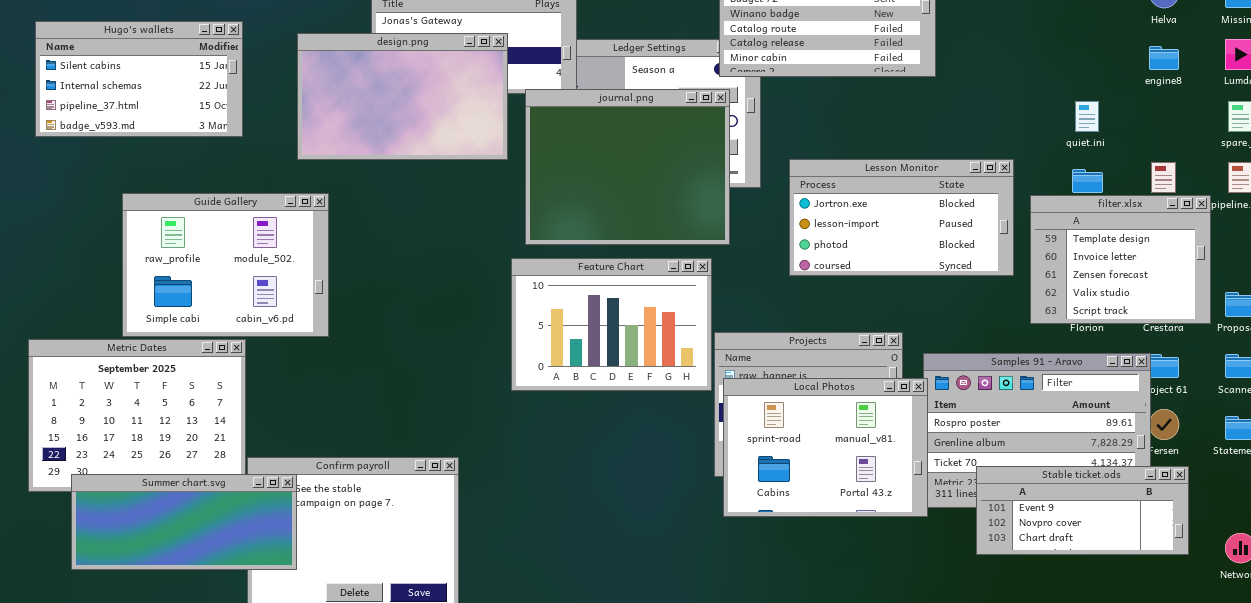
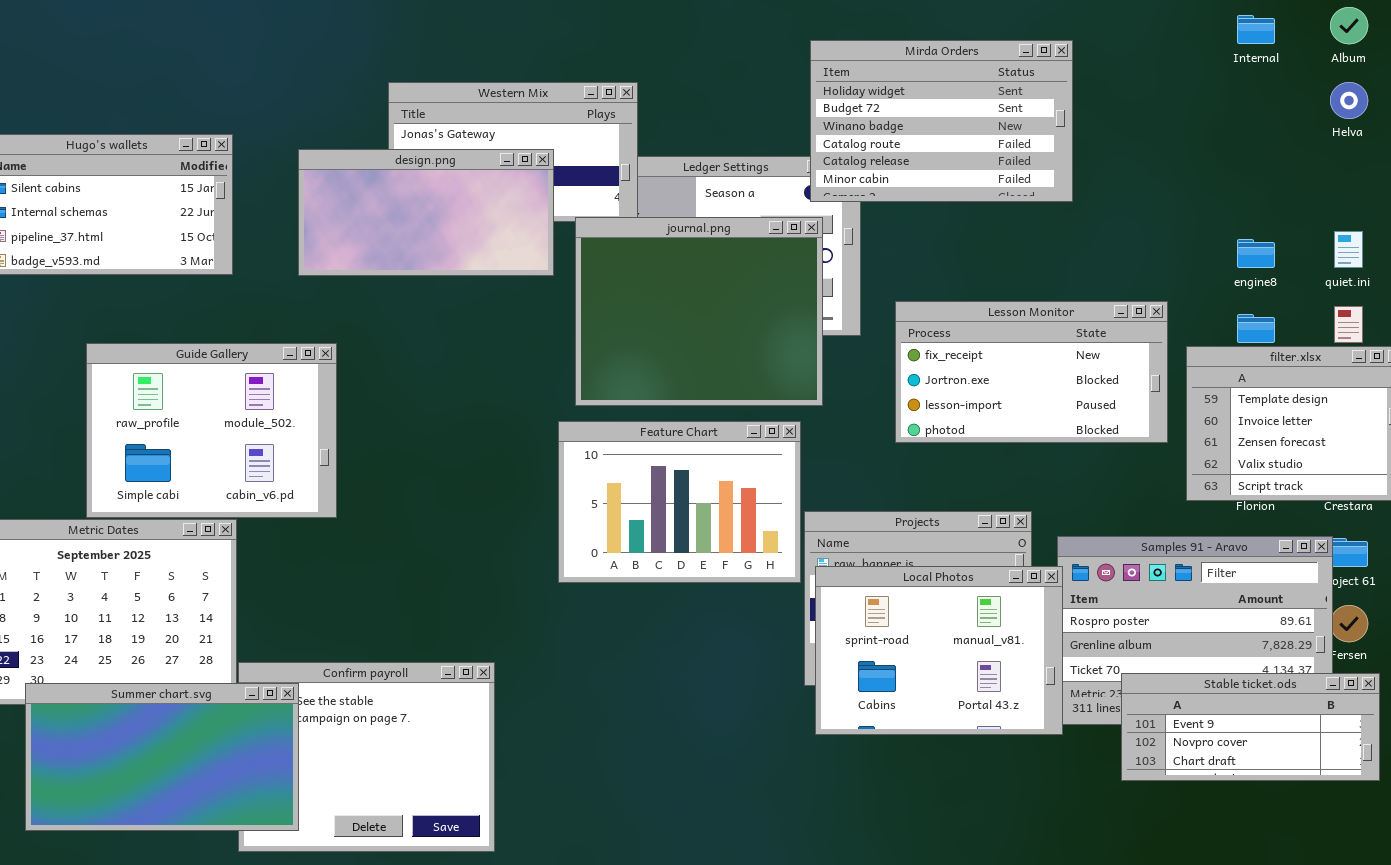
design.png: [297,33,508,160] -> [298,149,554,276], resized
engine8: [1149,46,1179,70] -> [1237,239,1275,268], moved
quiet.ini: [1075,101,1099,132] -> [1334,231,1363,268], moved
Lesson Monitor: [789,159,1014,276] -> [895,301,1168,443], scrolled up 1 row
Summer chart.svg: [71,474,297,570] -> [25,683,299,831], resized

